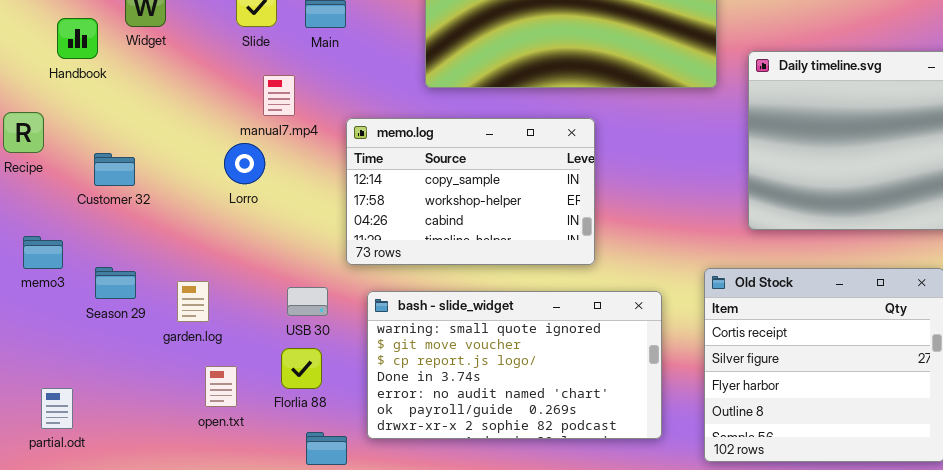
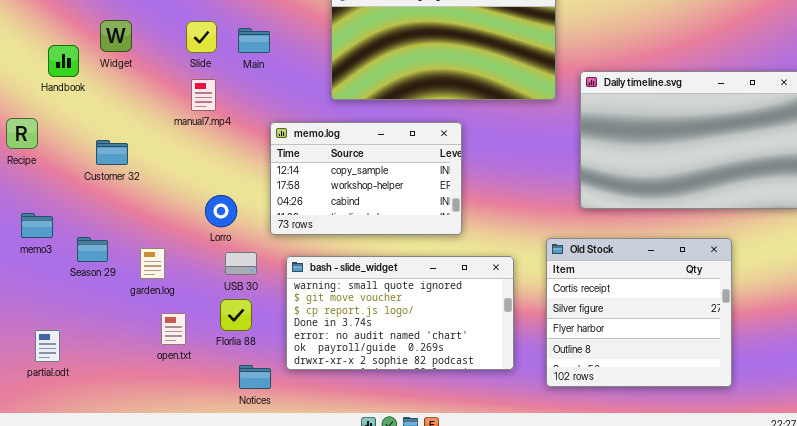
manual7.mp4: [263,75,295,116] -> [191,79,216,111], moved
Lorro: [224,143,265,184] -> [205,195,237,227], moved
Customer 32: [94,153,135,186] -> [96,140,128,165], moved

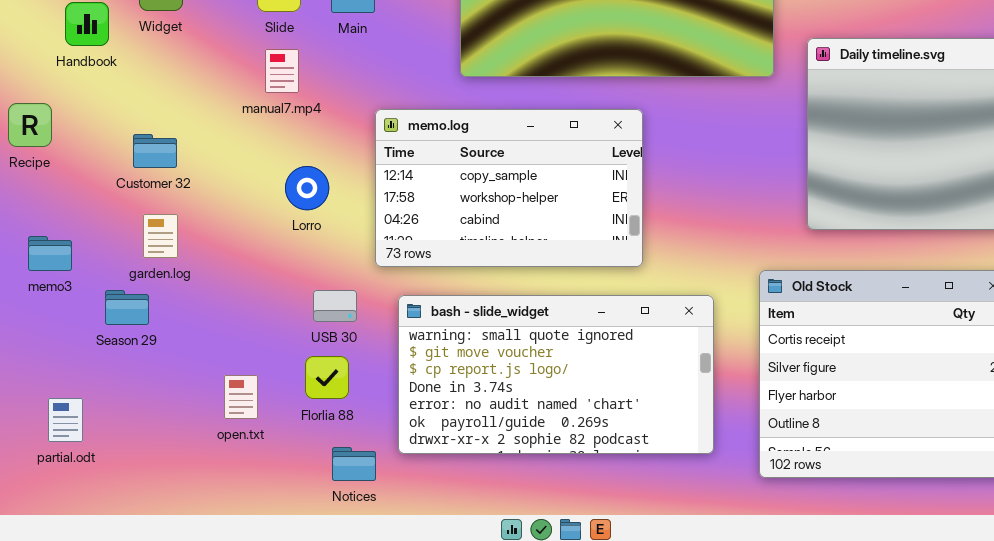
Lorro: [205,195,237,227] -> [285,166,329,210], moved
Season 29: [77,237,108,262] -> [105,290,149,325], moved
garden.log: [140,248,165,279] -> [143,214,178,258], moved

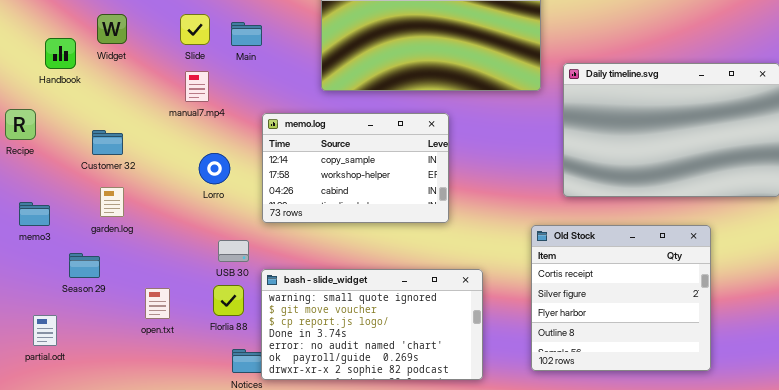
Season 29: [105,290,149,325] -> [69,253,100,278], moved
bash - slide_widget: [398,295,714,454] -> [261,269,483,380], moved
open.txt: [224,375,258,419] -> [145,288,170,319], moved

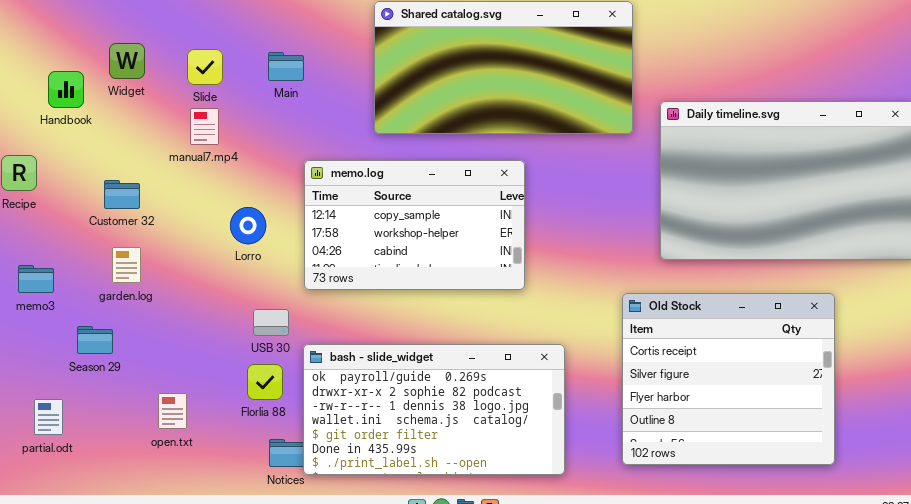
Slide: [180,14,210,45] -> [187,49,223,85], moved
manual7.mp4: [185,71,209,102] -> [190,108,219,145], moved
bash - slide_widget: [261,269,483,380] -> [303,344,565,475], scrolled down 5 rows
open.txt: [145,288,170,319] -> [158,393,187,429], moved

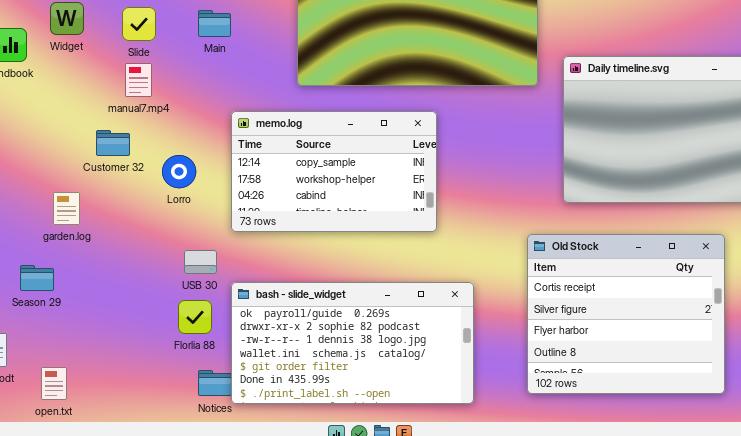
Customer 32: [104,180,140,209] -> [96,130,130,156], moved
open.txt: [158,393,187,429] -> [41,367,67,400], moved

